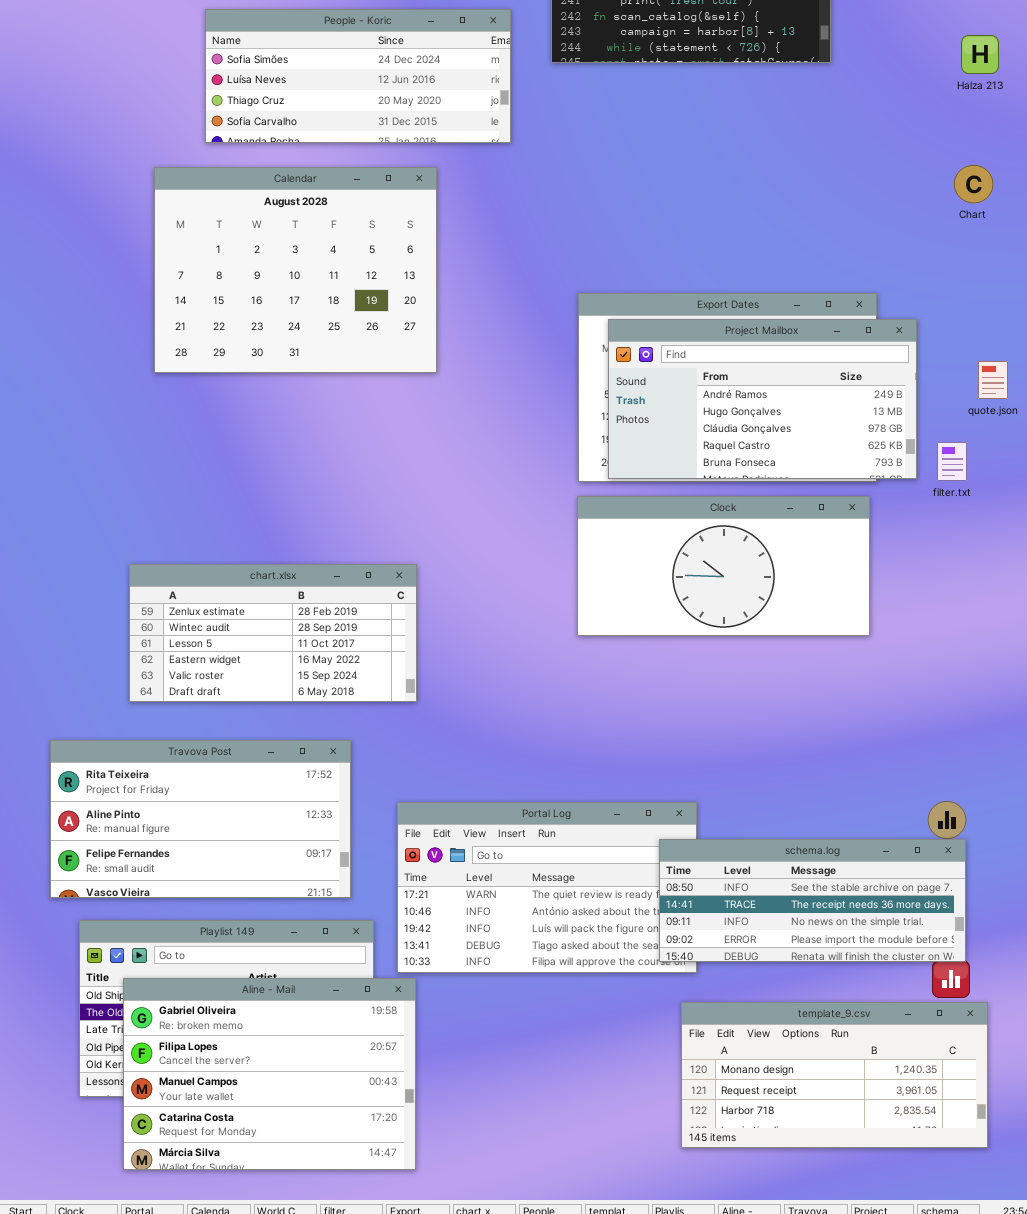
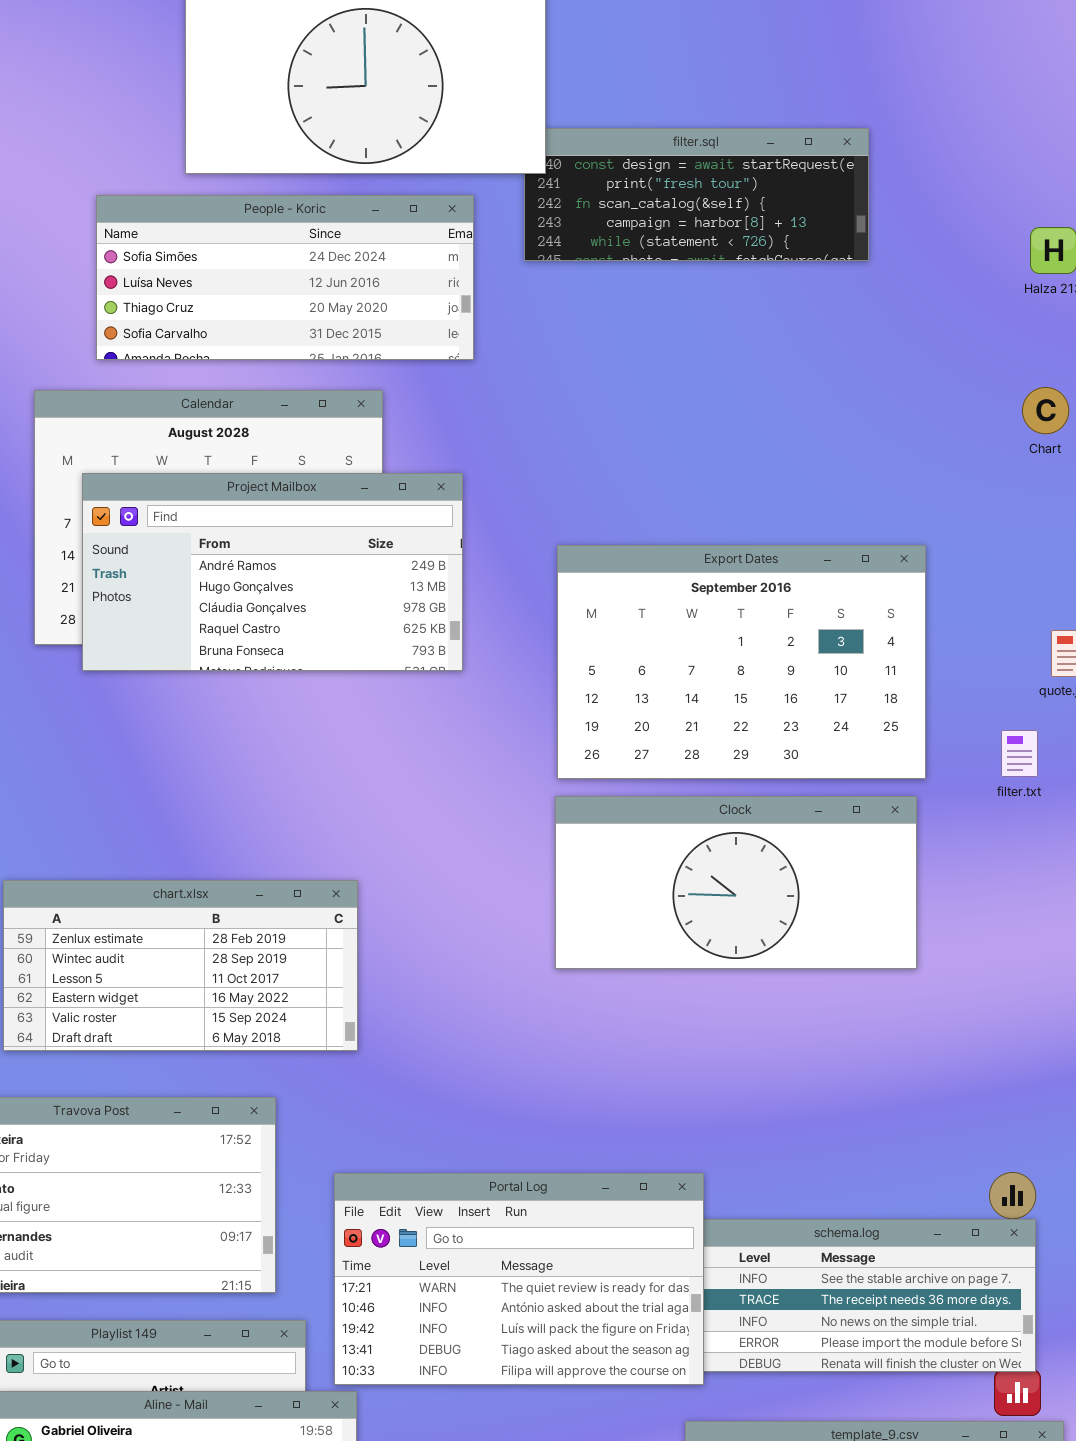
Project Mailbox: [608,319,917,479] -> [82,473,463,671], moved
Portal Log: [397,802,697,973] -> [334,1173,704,1385], raised

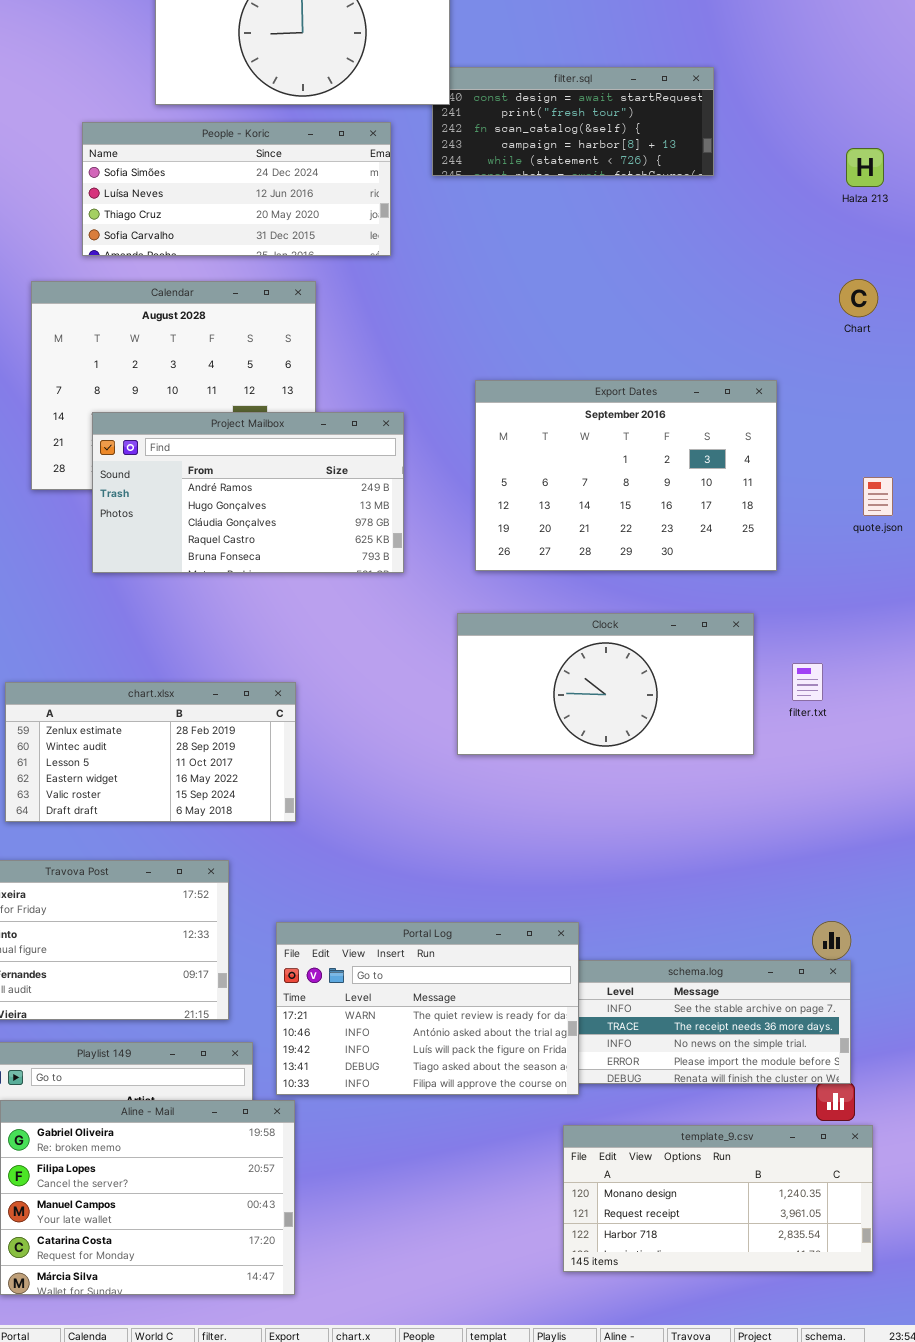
Project Mailbox: [82,473,463,671] -> [92,412,404,573], moved
Export Dates: [557,545,926,779] -> [475,380,777,571], moved
filter.txt: [1001,730,1038,777] -> [792,663,823,701], moved

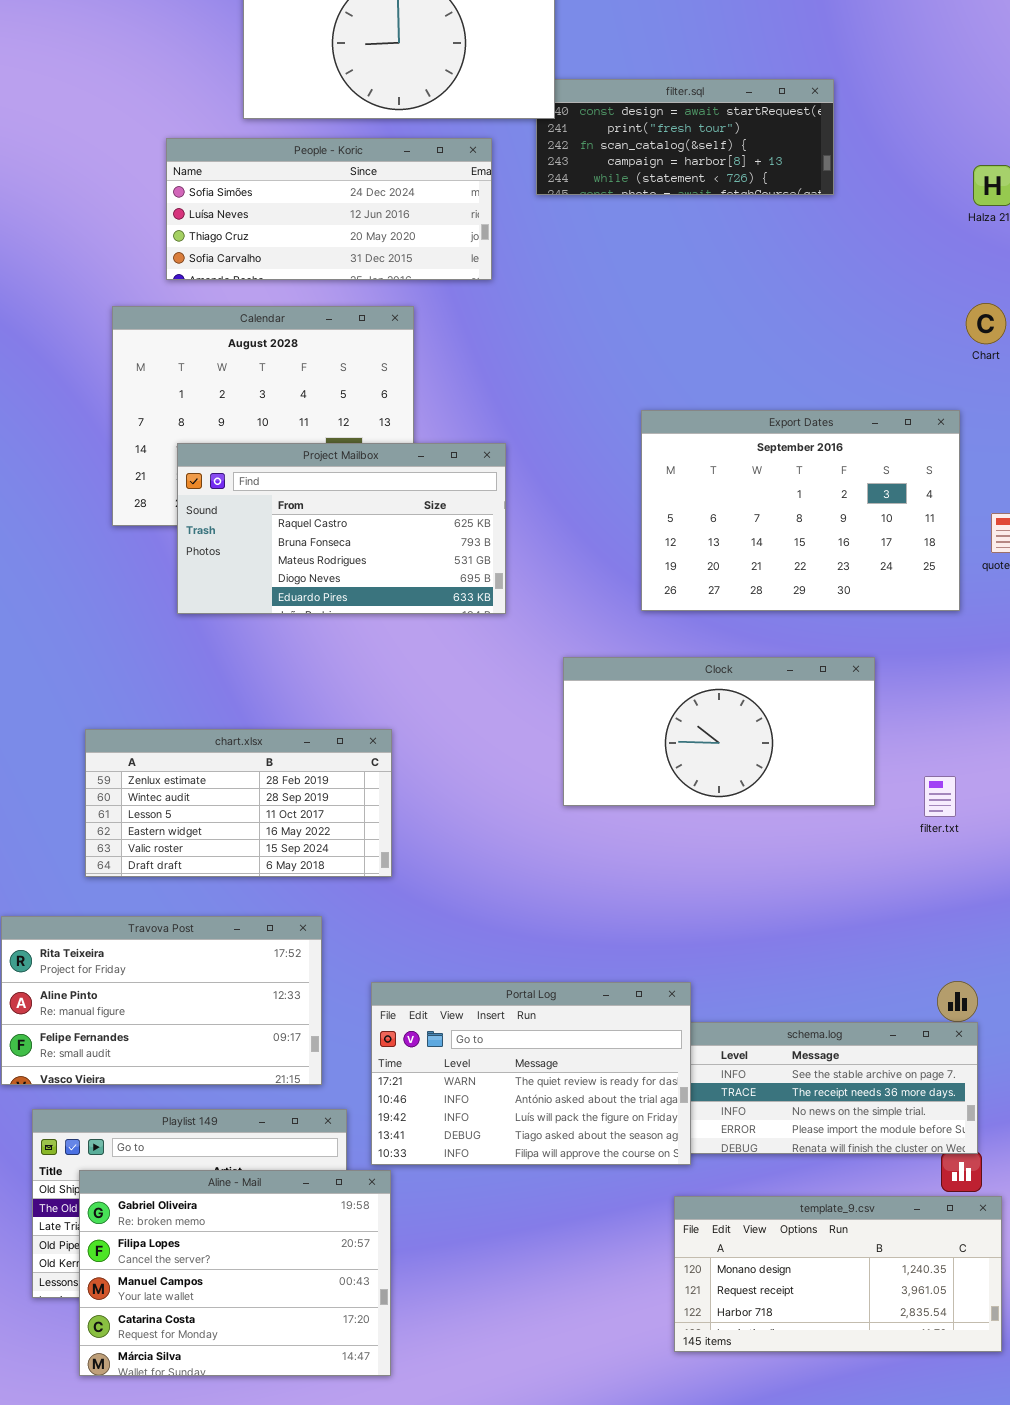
Export Dates: [475,380,777,571] -> [641,410,960,611], moved
Project Mailbox: [92,412,404,573] -> [177,443,506,614], scrolled down 3 rows
filter.txt: [792,663,823,701] -> [924,776,956,817], moved

